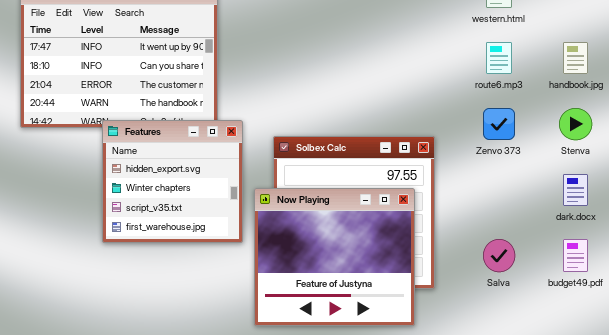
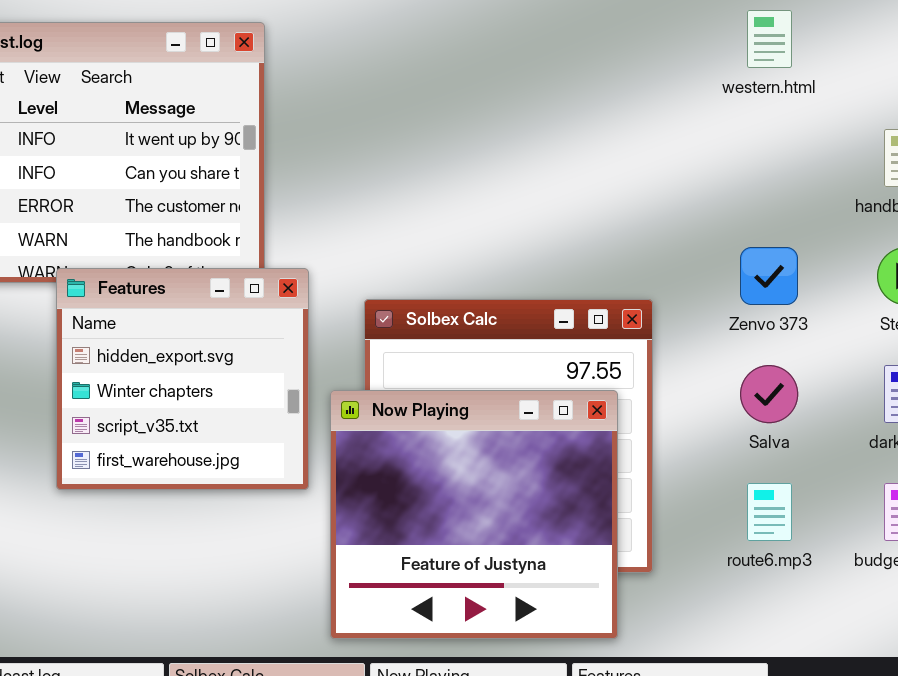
route6.mp3: [486,42,512,74] -> [747,483,792,541], moved
Salva: [483,239,515,272] -> [740,365,798,423], moved

